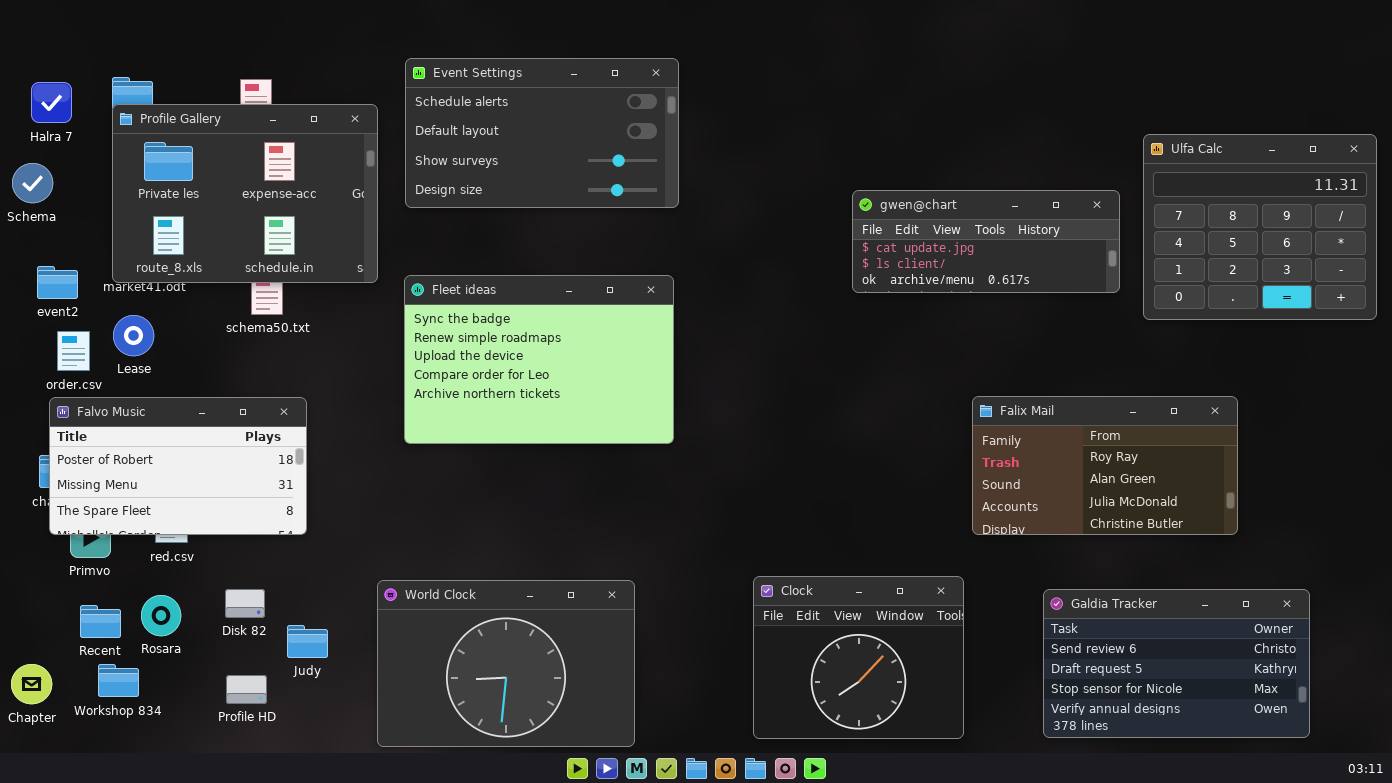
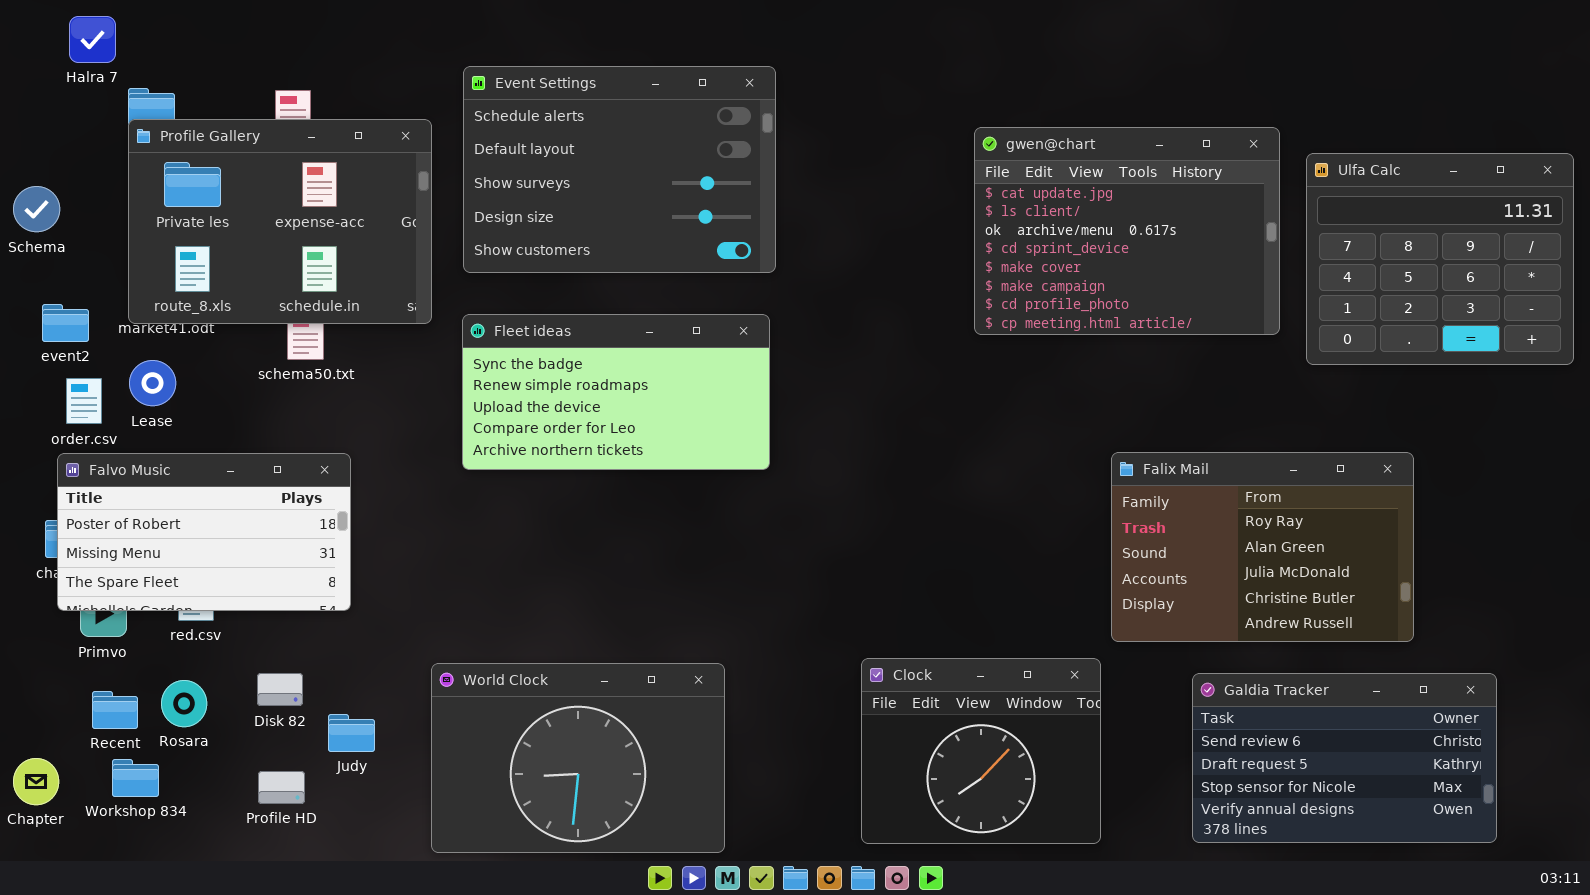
Event Settings: [405,58,679,208] -> [463,66,776,273], resized
Halra 7: [31,82,72,123] -> [69,16,116,63], moved
gwen@chart: [852,190,1120,293] -> [974,127,1280,335], resized
Fleet ideas: [404,275,674,444] -> [462,314,770,470], resized
Falix Mail: [972,396,1238,535] -> [1111,452,1414,642], resized

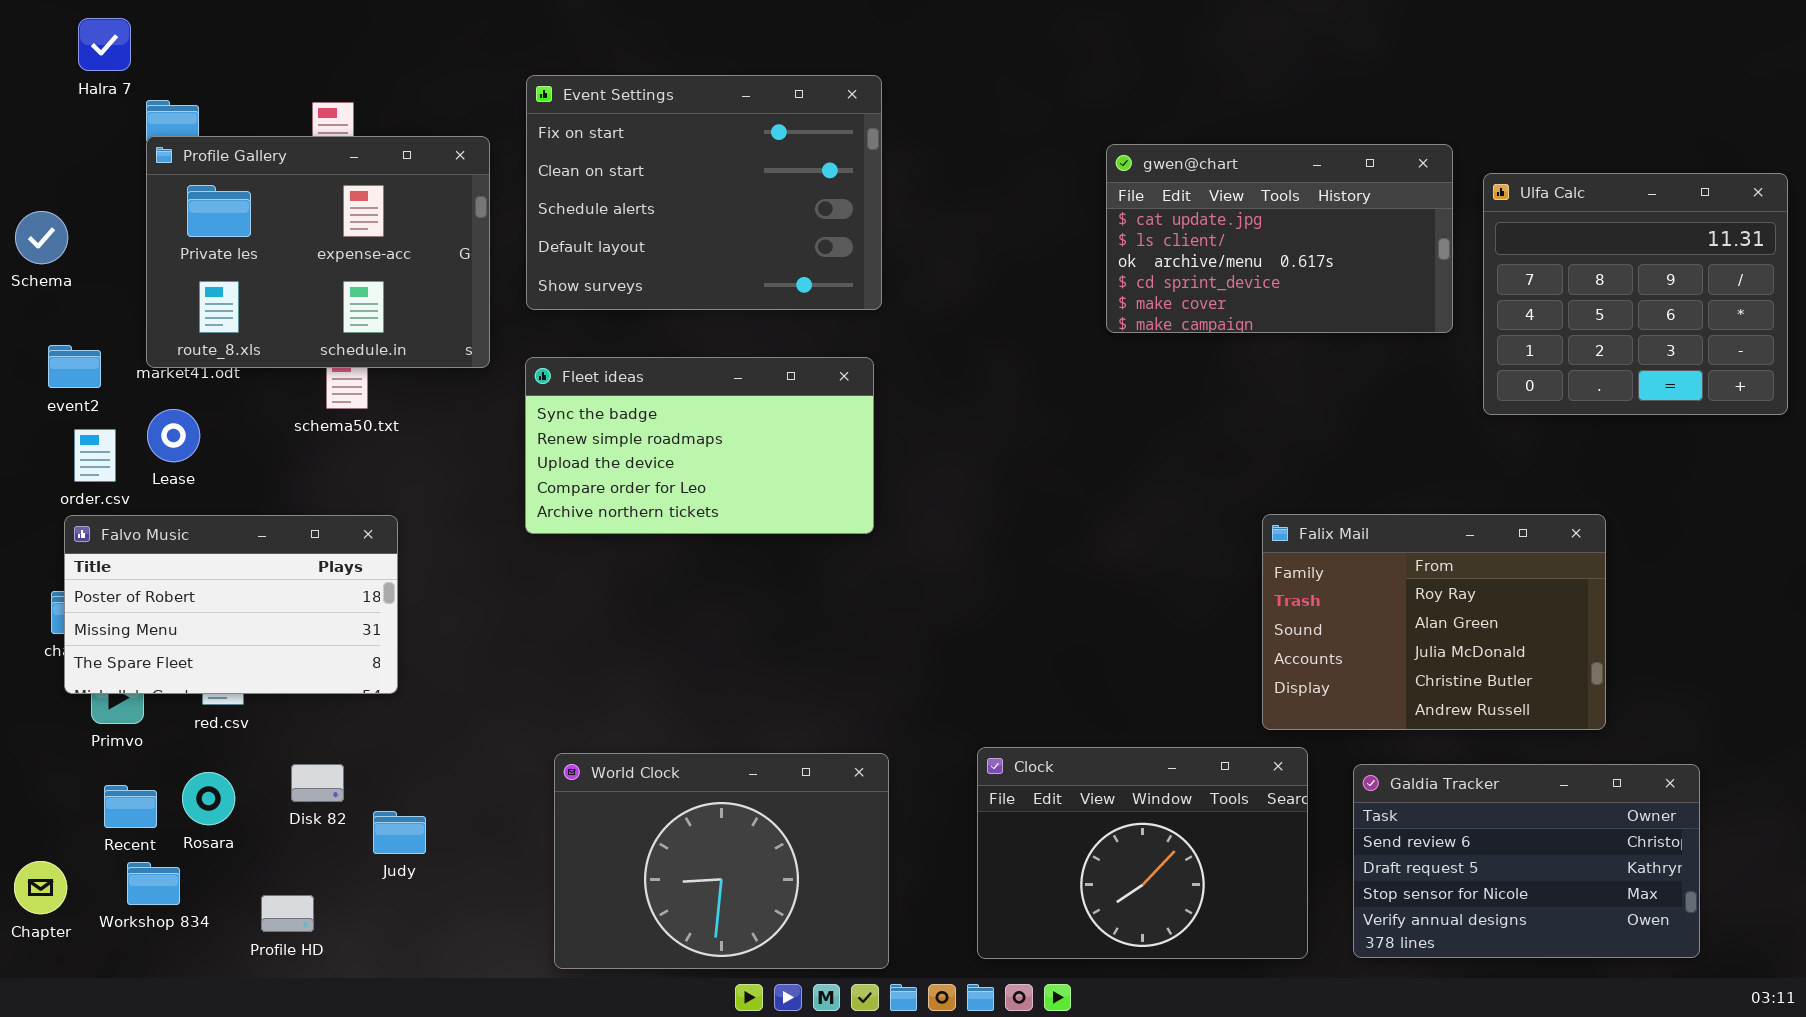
Event Settings: [463,66,776,273] -> [526,75,882,310], scrolled up 2 rows
gwen@chart: [974,127,1280,335] -> [1106,144,1453,333], resized
Clock: [861,658,1101,844] -> [977,747,1308,959], resized
World Clock: [431,663,725,853] -> [554,753,889,969], moved
Profile HD: [258,771,305,804] -> [261,895,314,932], moved

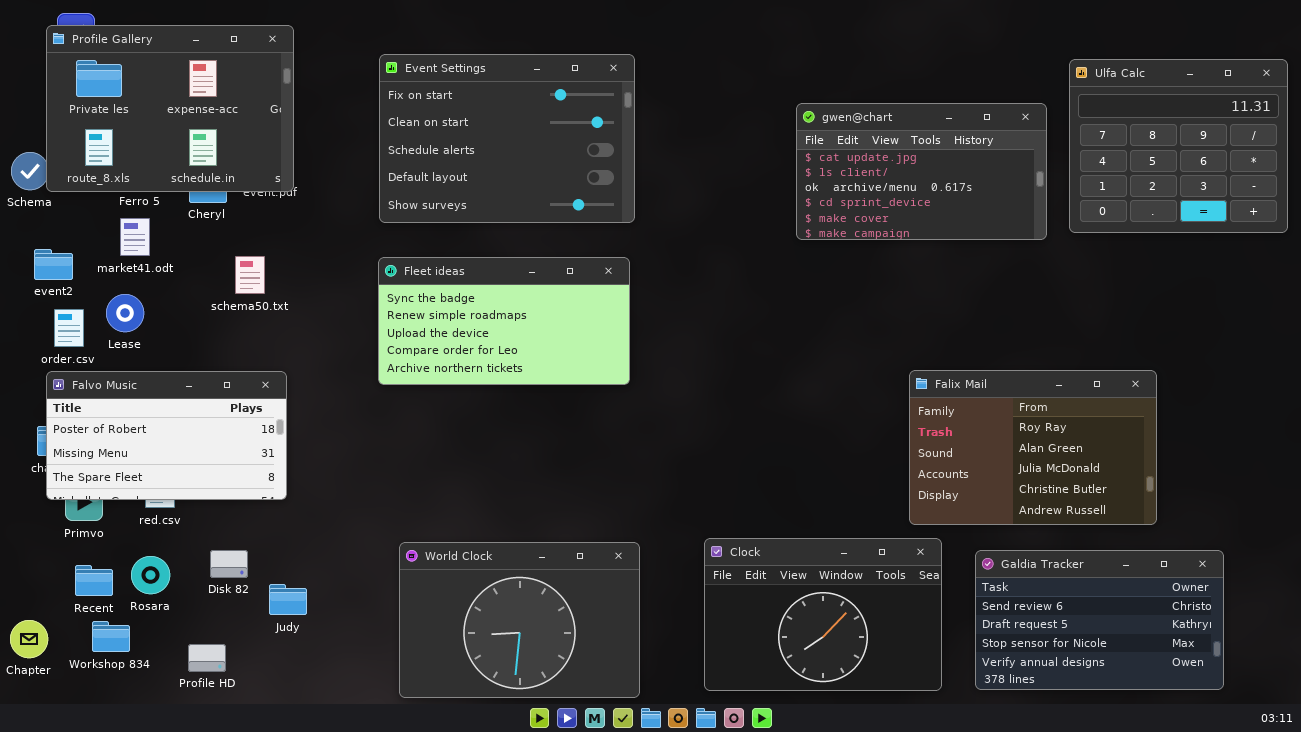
Profile Gallery: [146,136,490,368] -> [46,25,294,192], moved
Ulfa Calc: [1483,173,1788,415] -> [1069,59,1288,233], moved

